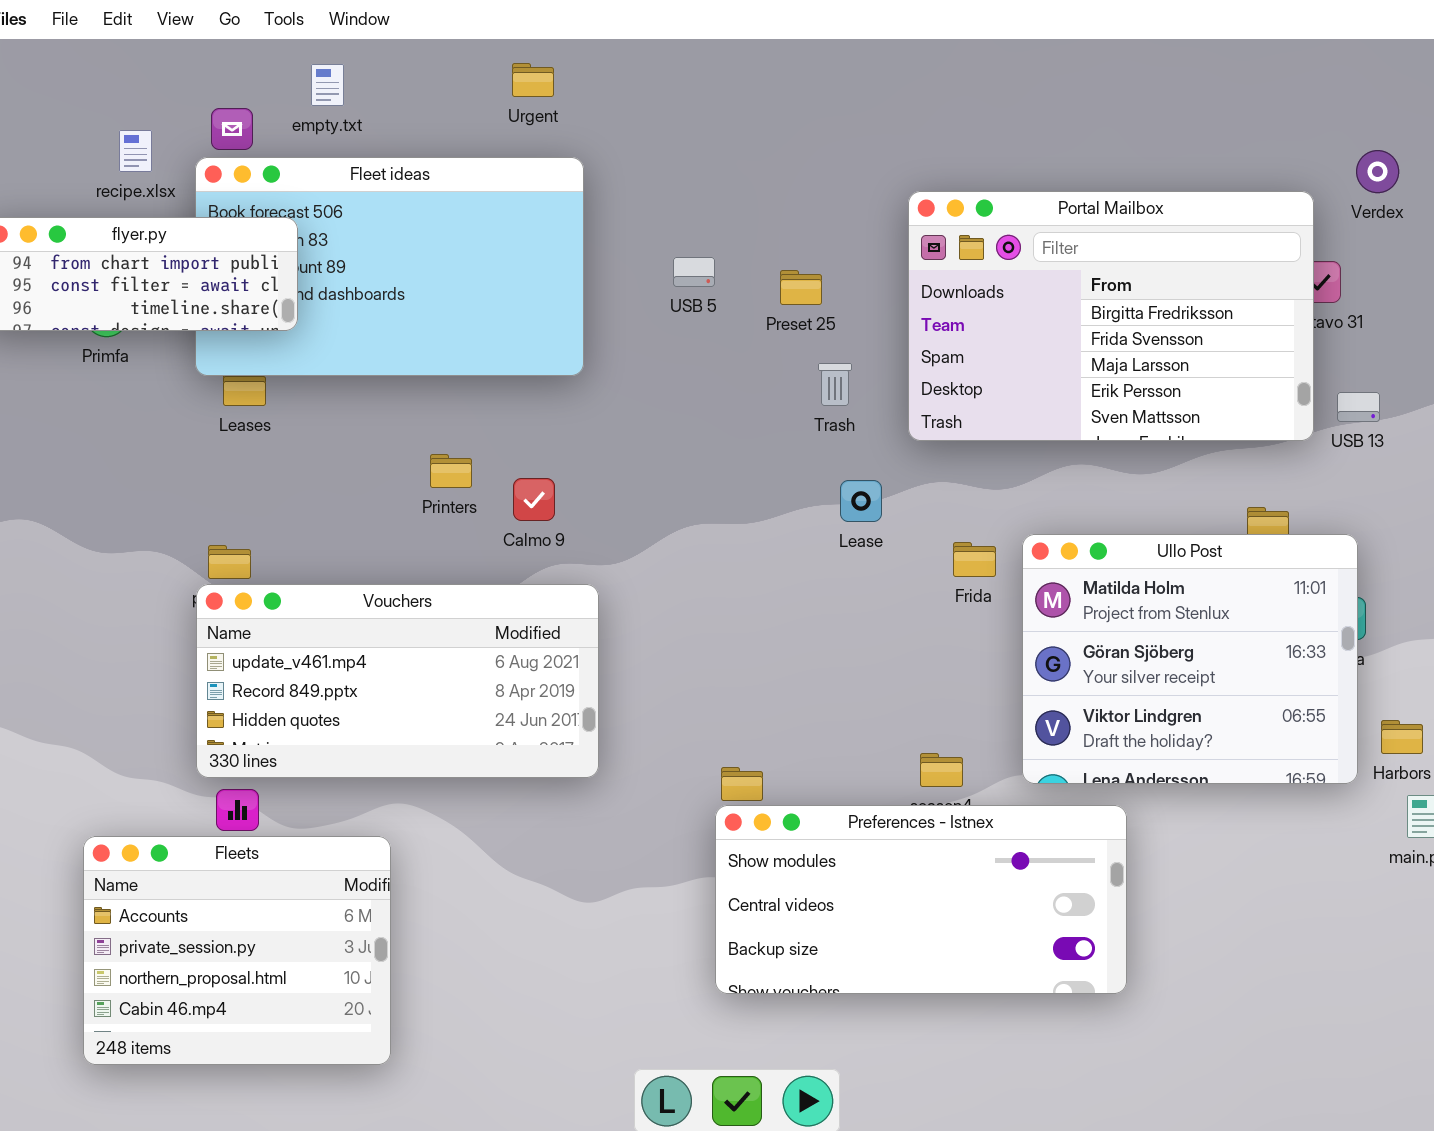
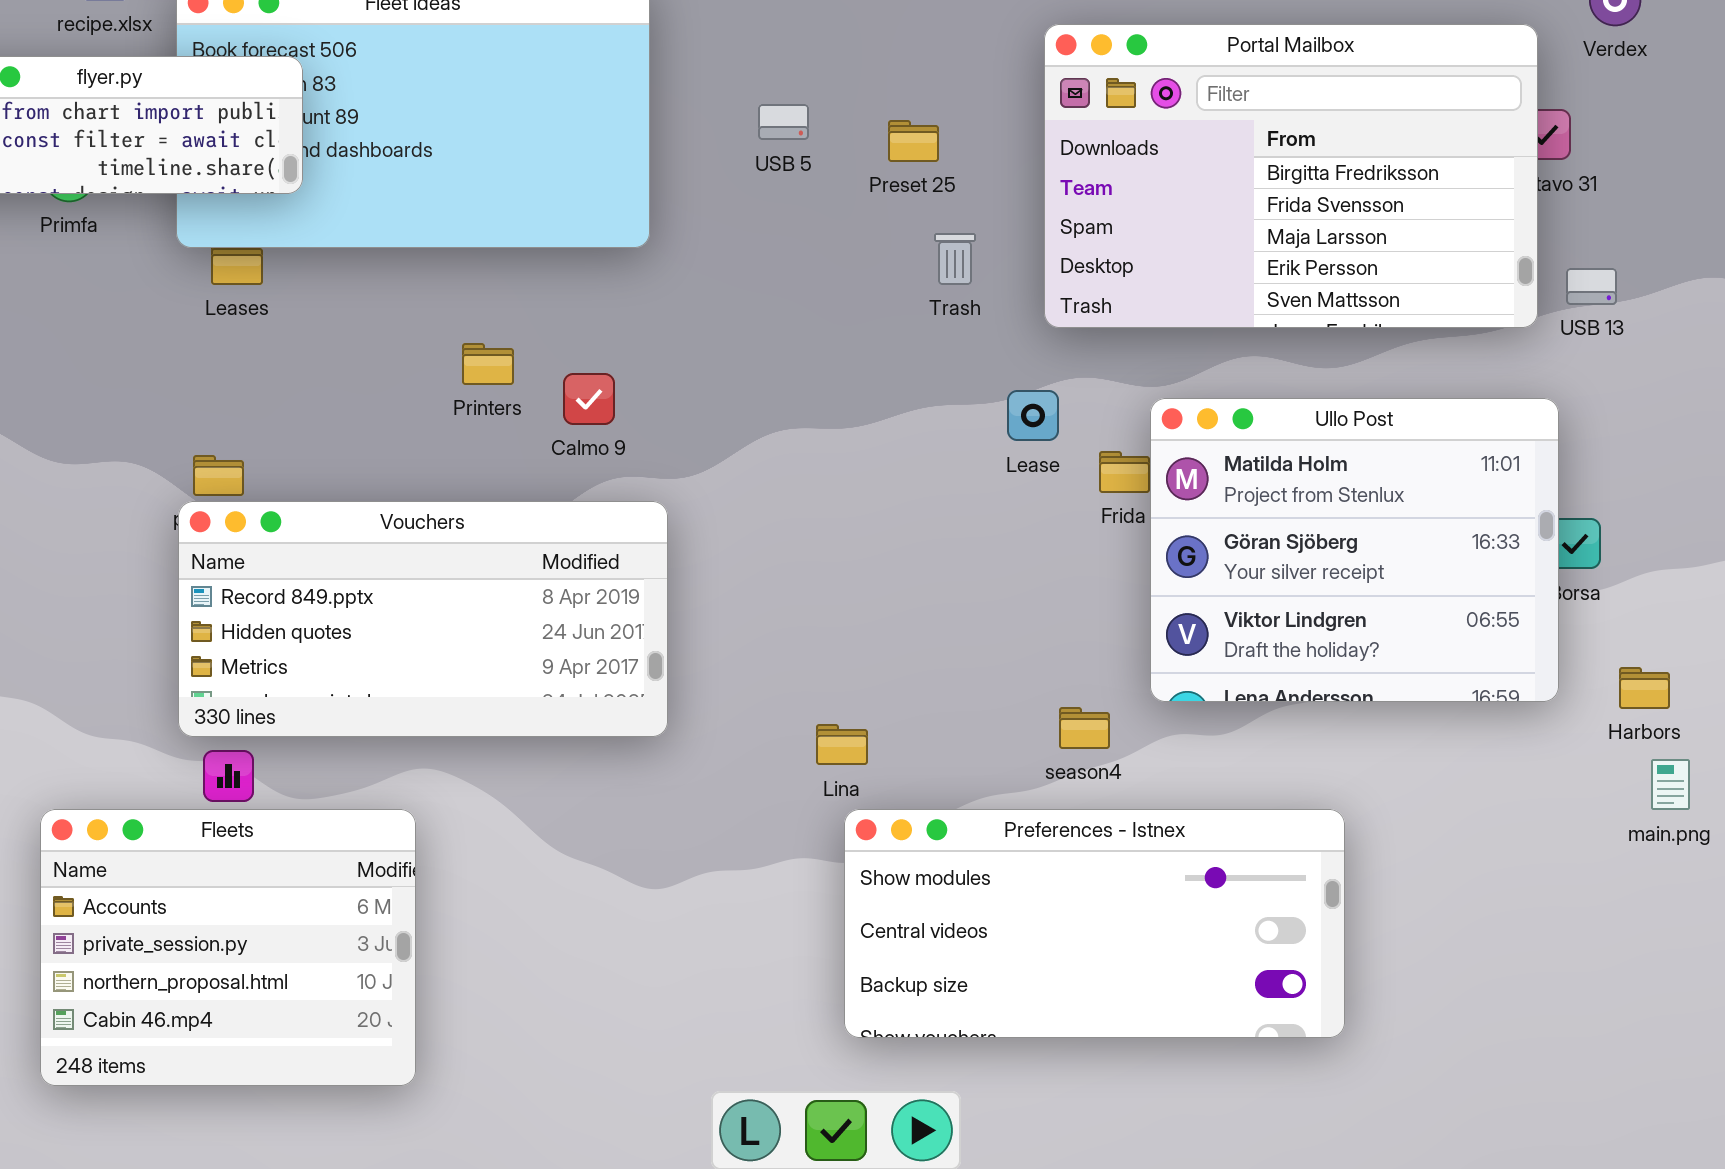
Lease: [840,480,882,522] -> [1007,390,1059,441], moved
Ullo Post: [1022,534,1358,784] -> [1150,398,1559,702], moved
Vouchers: [196,584,599,778] -> [178,501,668,737], scrolled down 1 row
Preferences - Istnex: [715,805,1127,994] -> [844,809,1345,1038], moved

